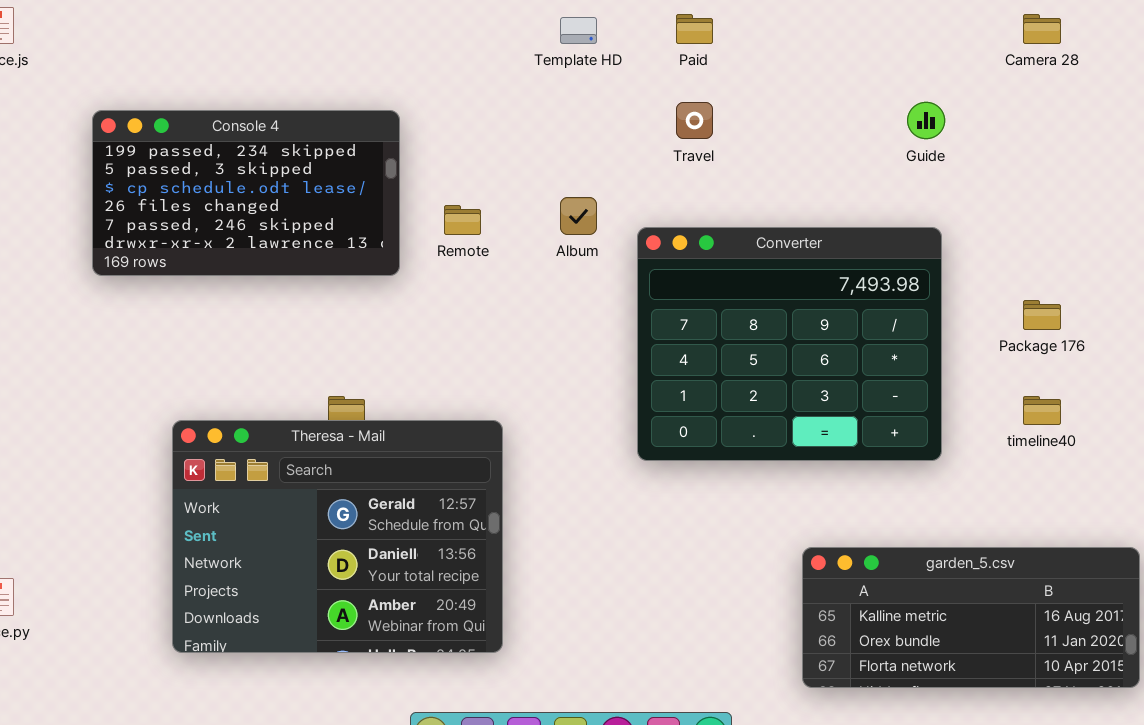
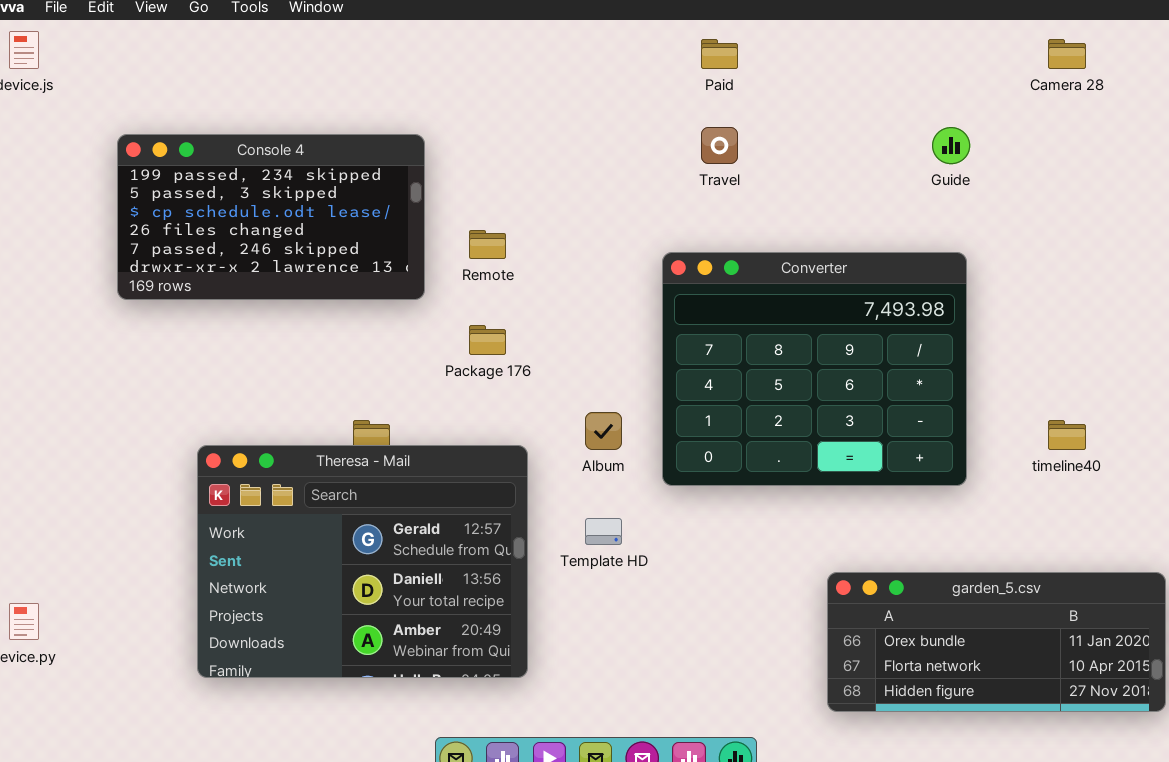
Template HD: [560,17,597,44] -> [585,518,622,545], moved
Album: [560,197,597,235] -> [585,412,622,450], moved
Package 176: [1023,300,1061,330] -> [469,325,506,355], moved
garden_5.csv: [802,547,1140,688] -> [827,572,1166,712], scrolled down 1 row

